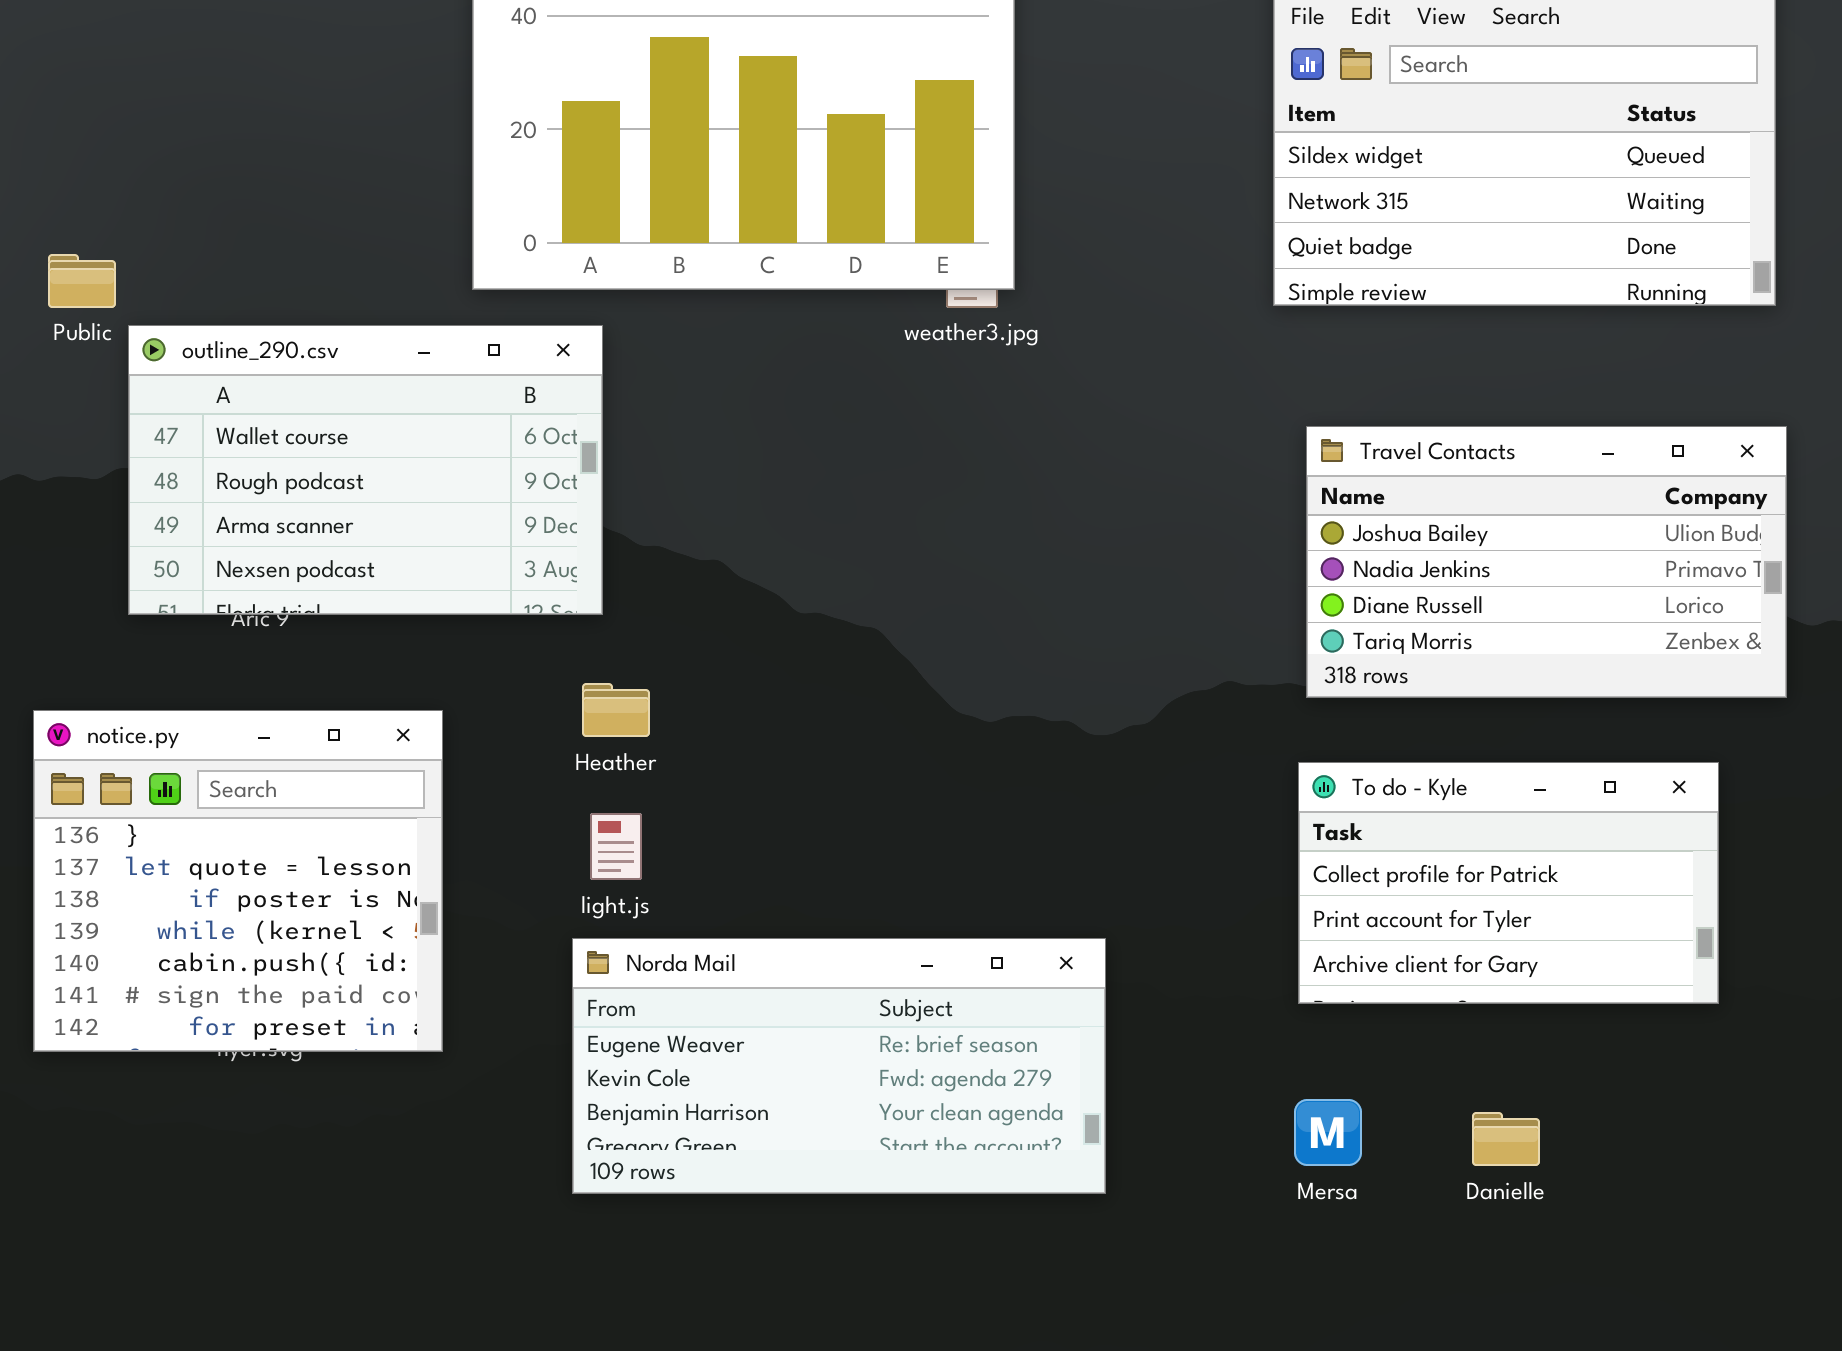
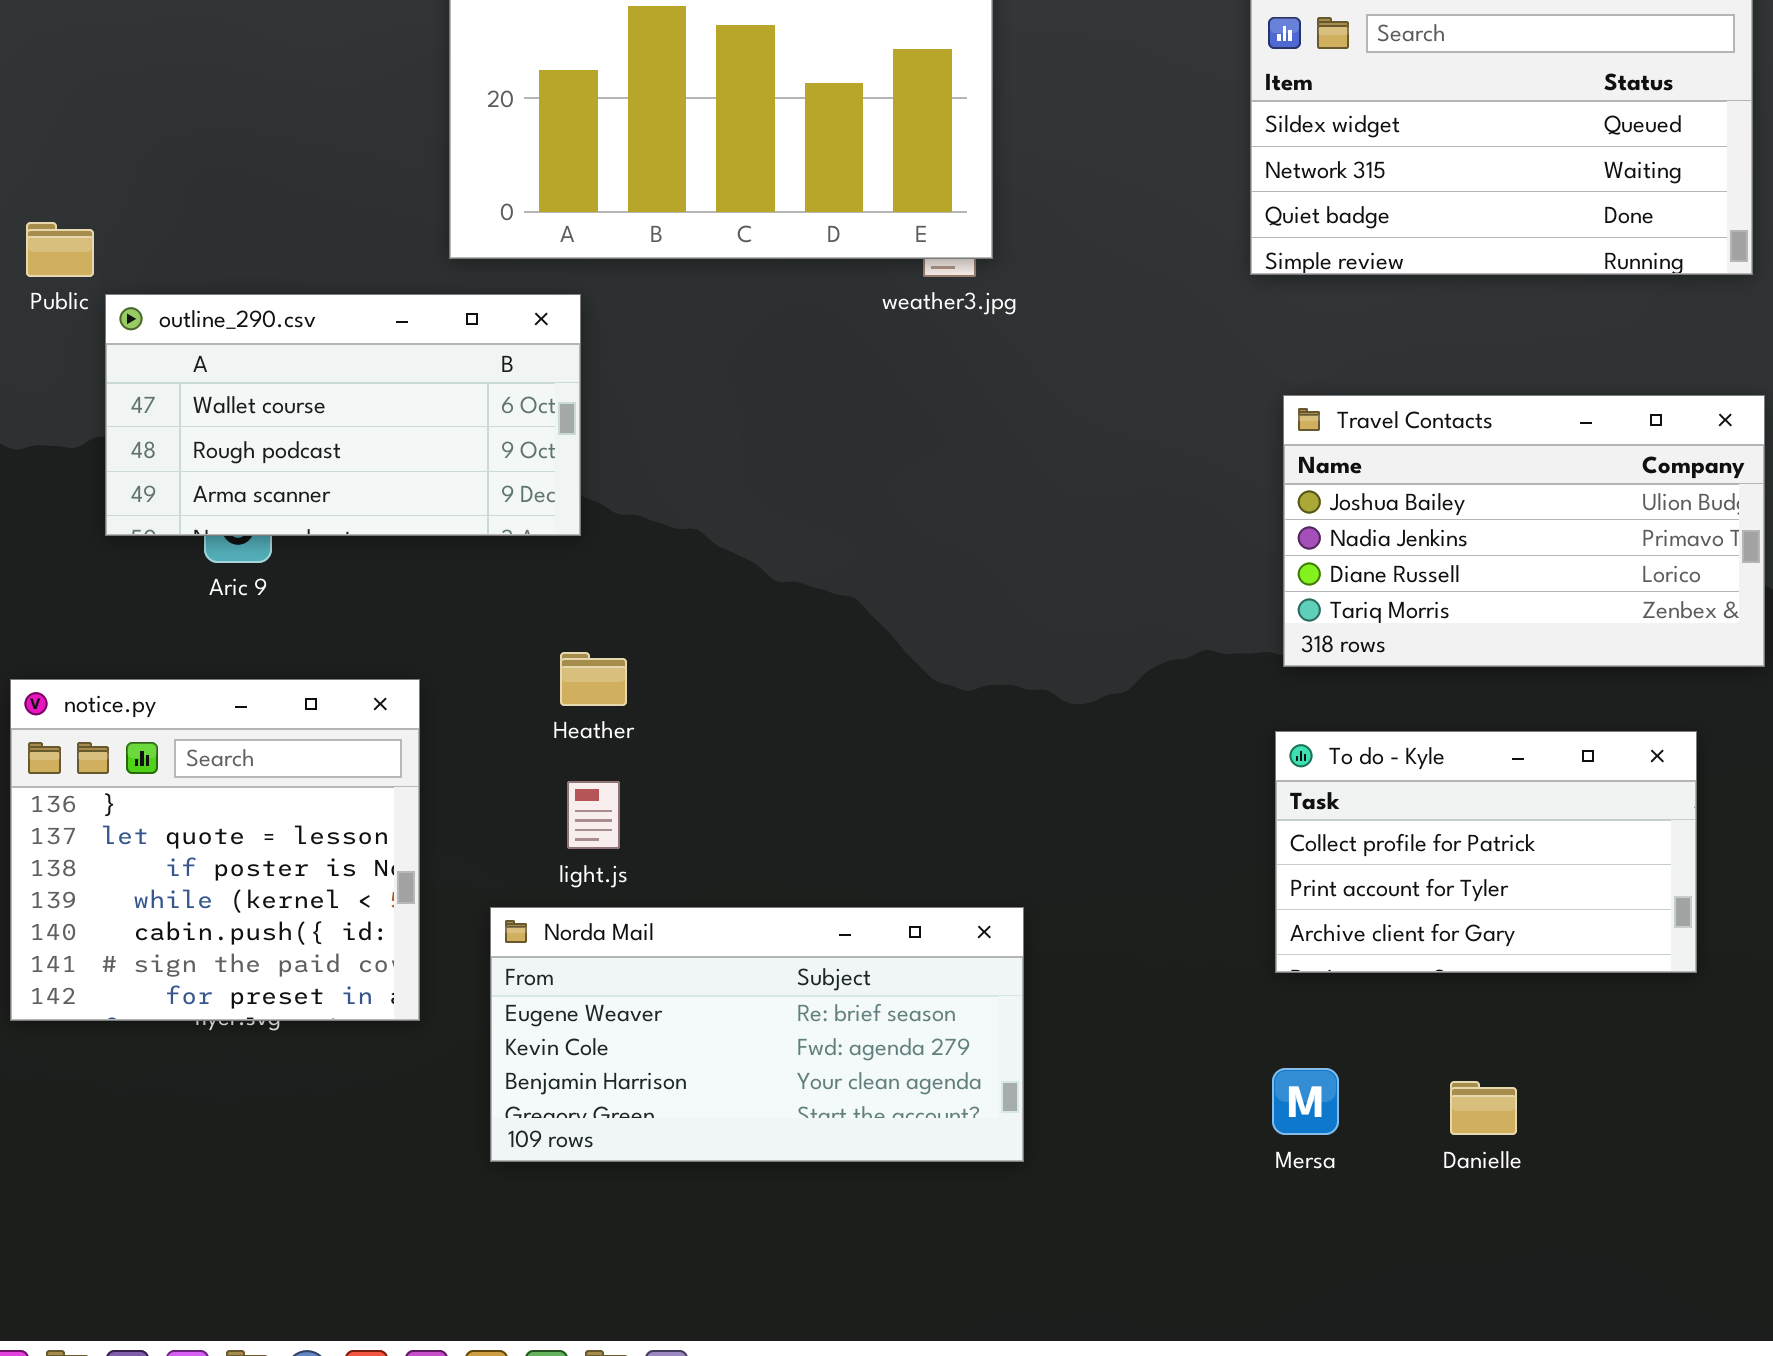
outline_290.csv: [128,325,603,615] -> [105,294,581,536], resized
Norda Mail: [572,938,1106,1194] -> [490,907,1024,1162], moved

